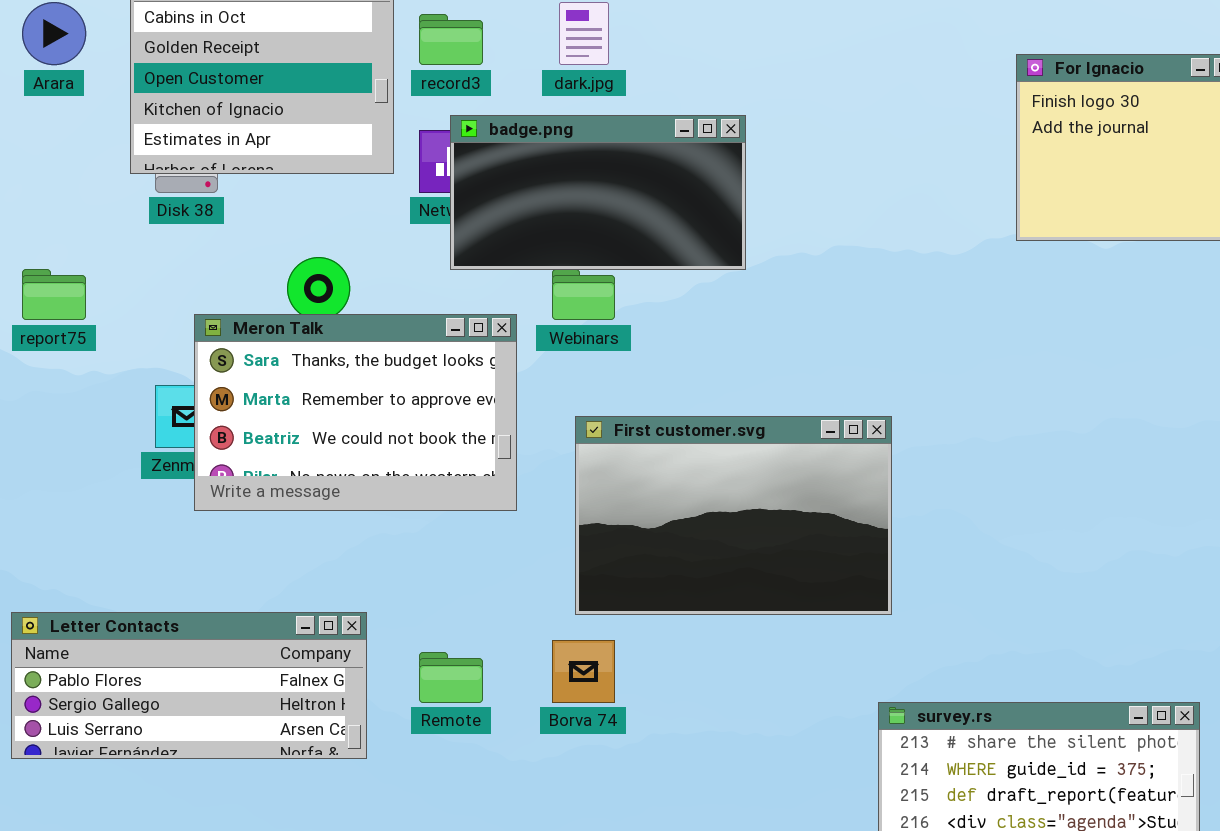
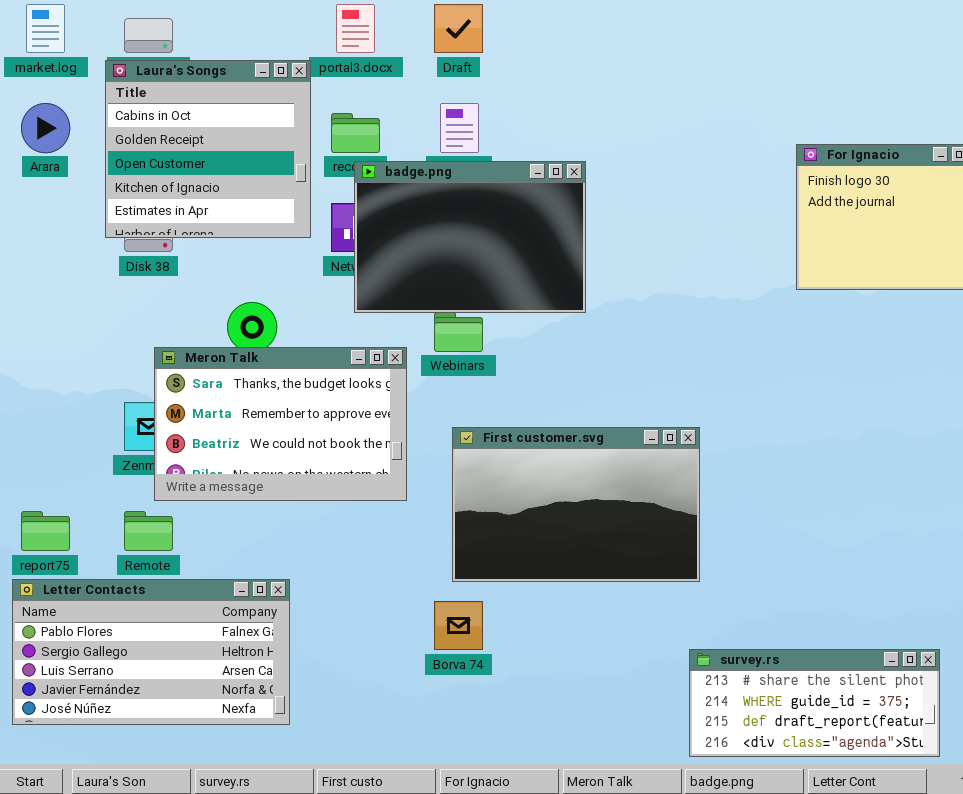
badge.png: [450,115,746,270] -> [354,161,586,313], resized
report75: [22,269,86,320] -> [21,511,70,551], moved
Letter Contacts: [11,612,367,759] -> [12,579,290,725], resized
Remote: [419,652,483,703] -> [124,511,173,551], moved

